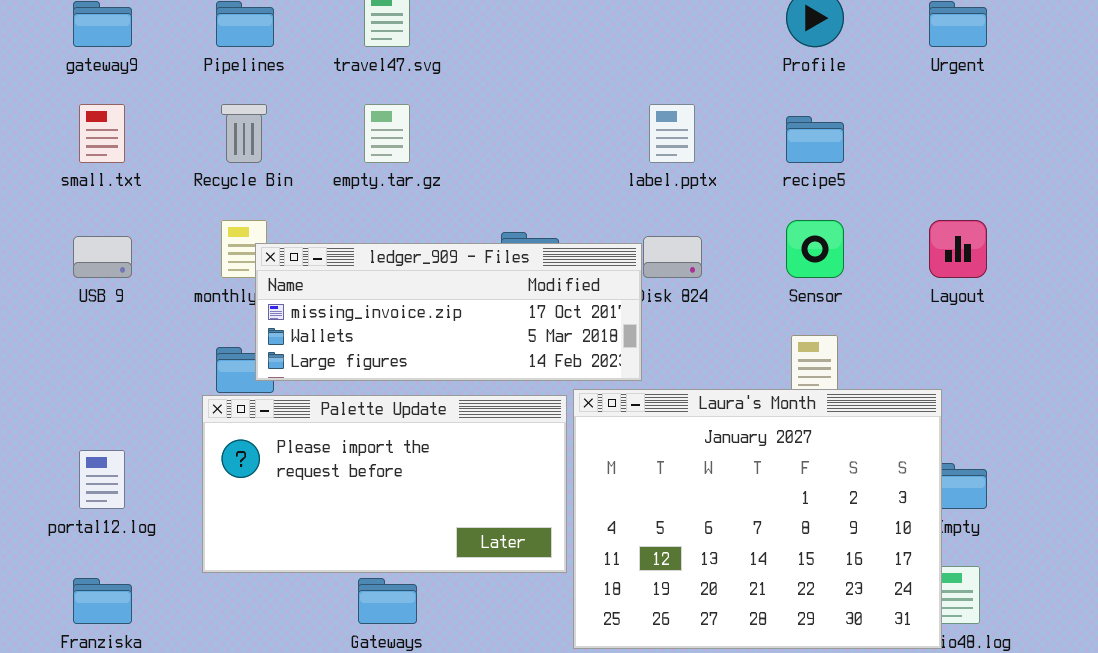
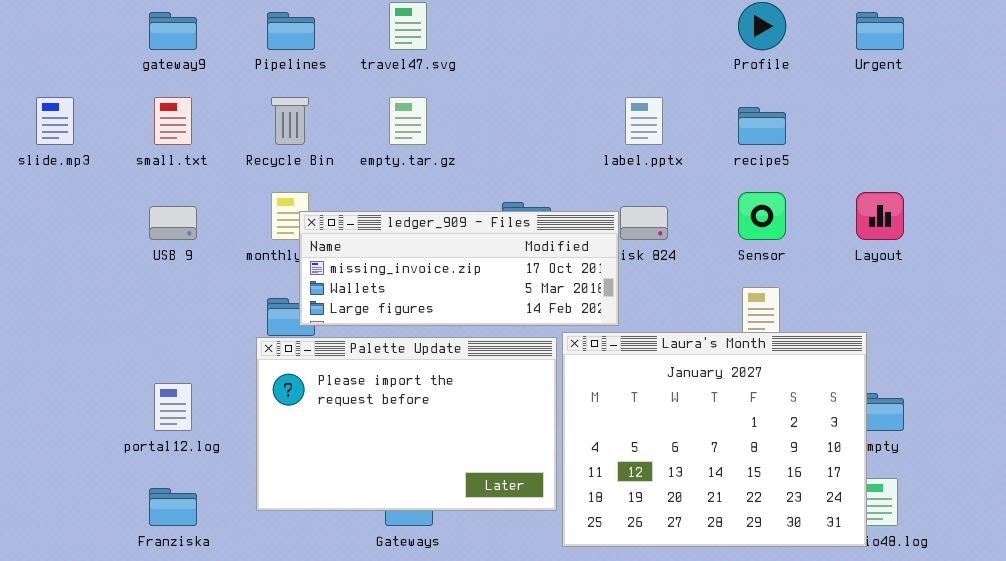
Palette Update: [202,395,567,573] -> [256,337,557,511], resized

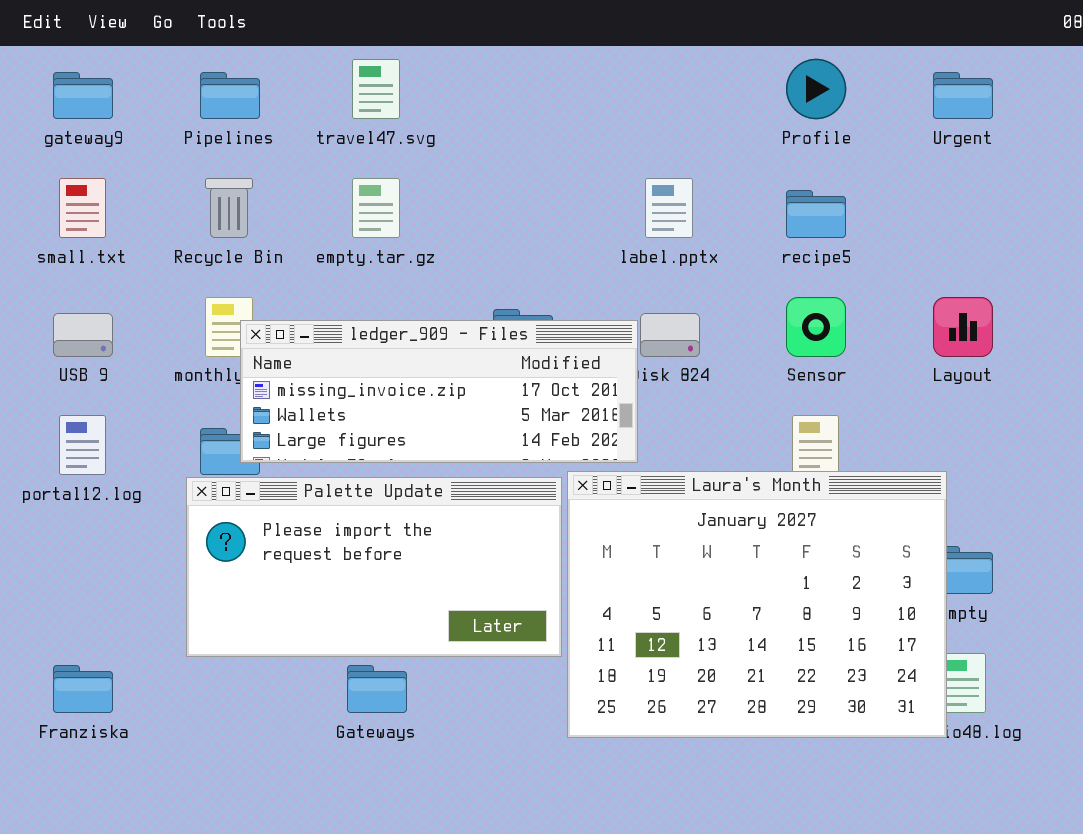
Palette Update: [256,337,557,511] -> [186,477,562,657], resized
portal12.log: [154,383,192,431] -> [59,415,106,475], moved

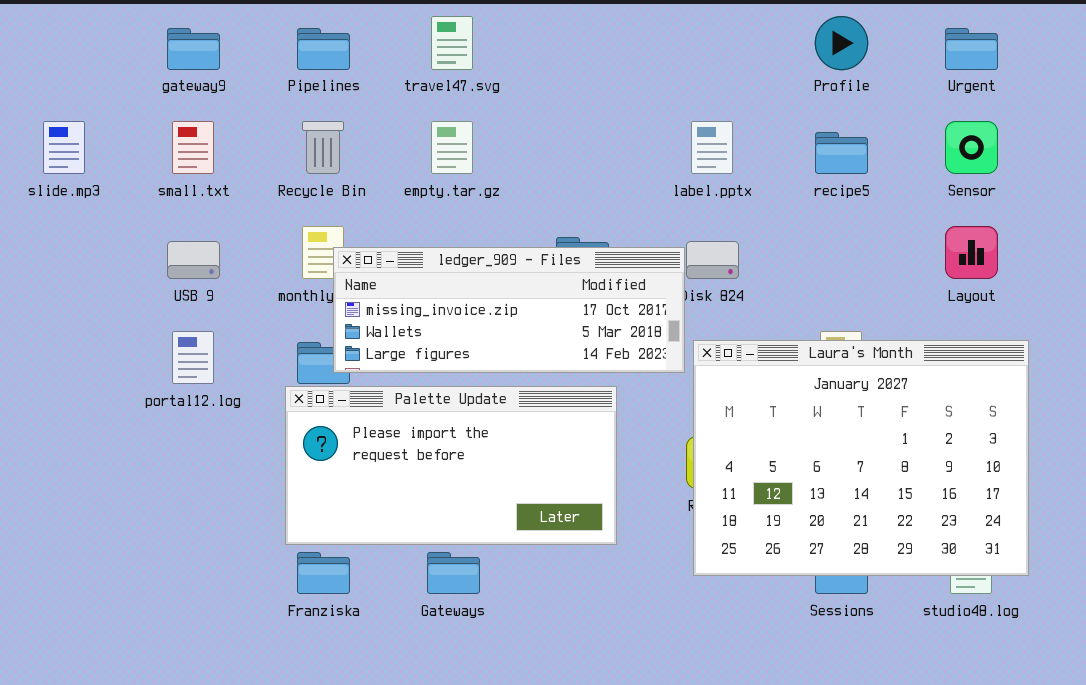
Sensor: [786,297,846,357] -> [945,121,998,174], moved
Laura's Month: [567,471,947,738] -> [693,340,1029,576], moved
Franziska: [53,665,113,713] -> [297,552,350,594], moved

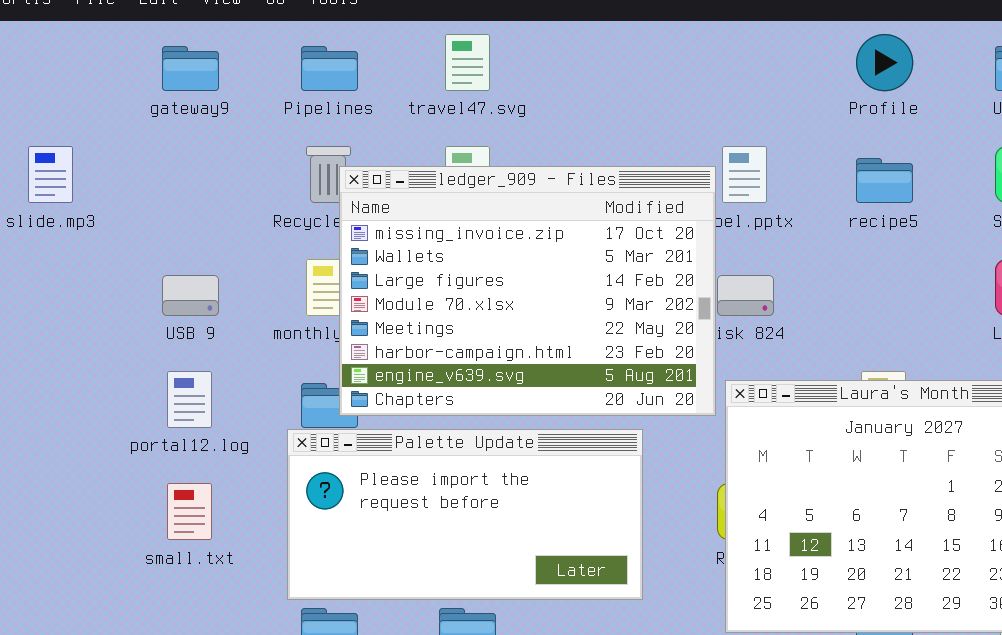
small.txt: [172,121,214,174] -> [167,483,212,540], moved
ledger_909 - Files: [333,247,685,373] -> [339,166,716,416], resized

